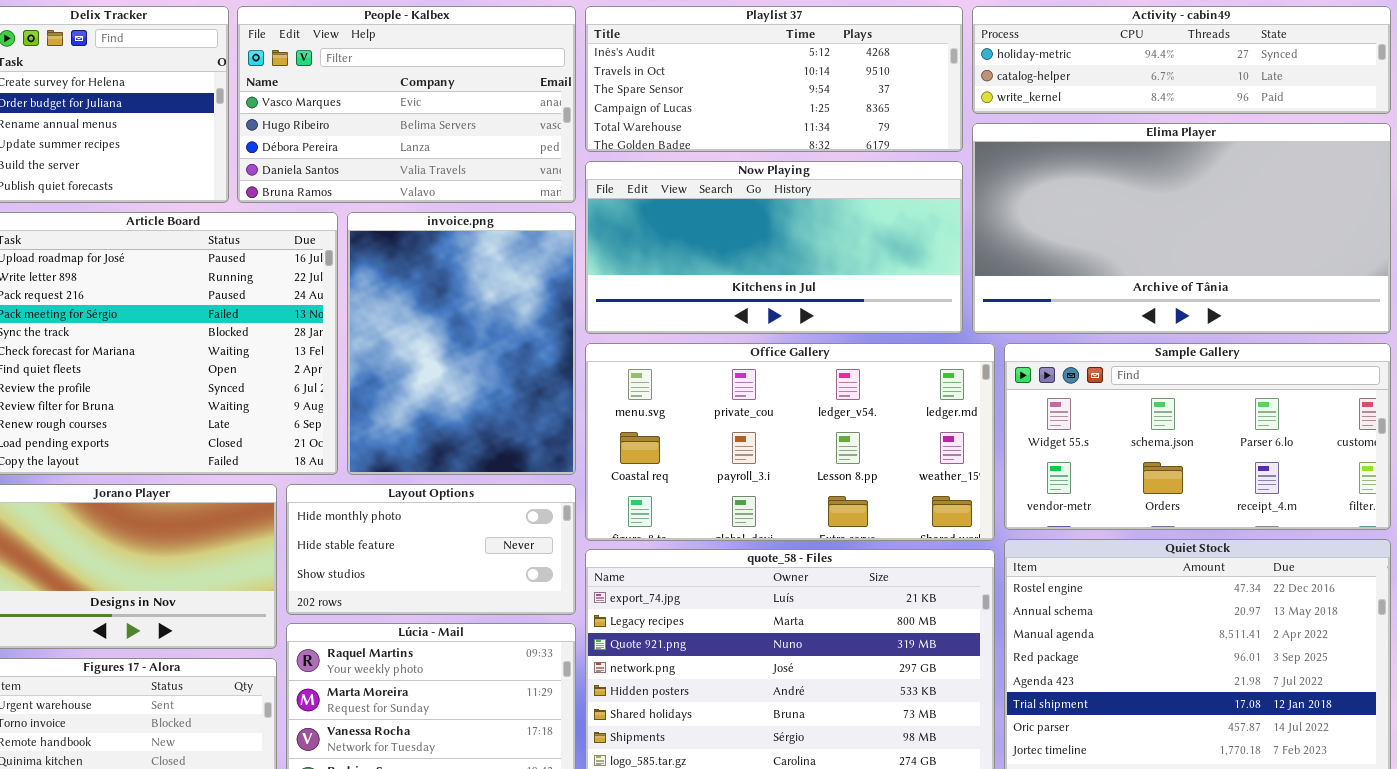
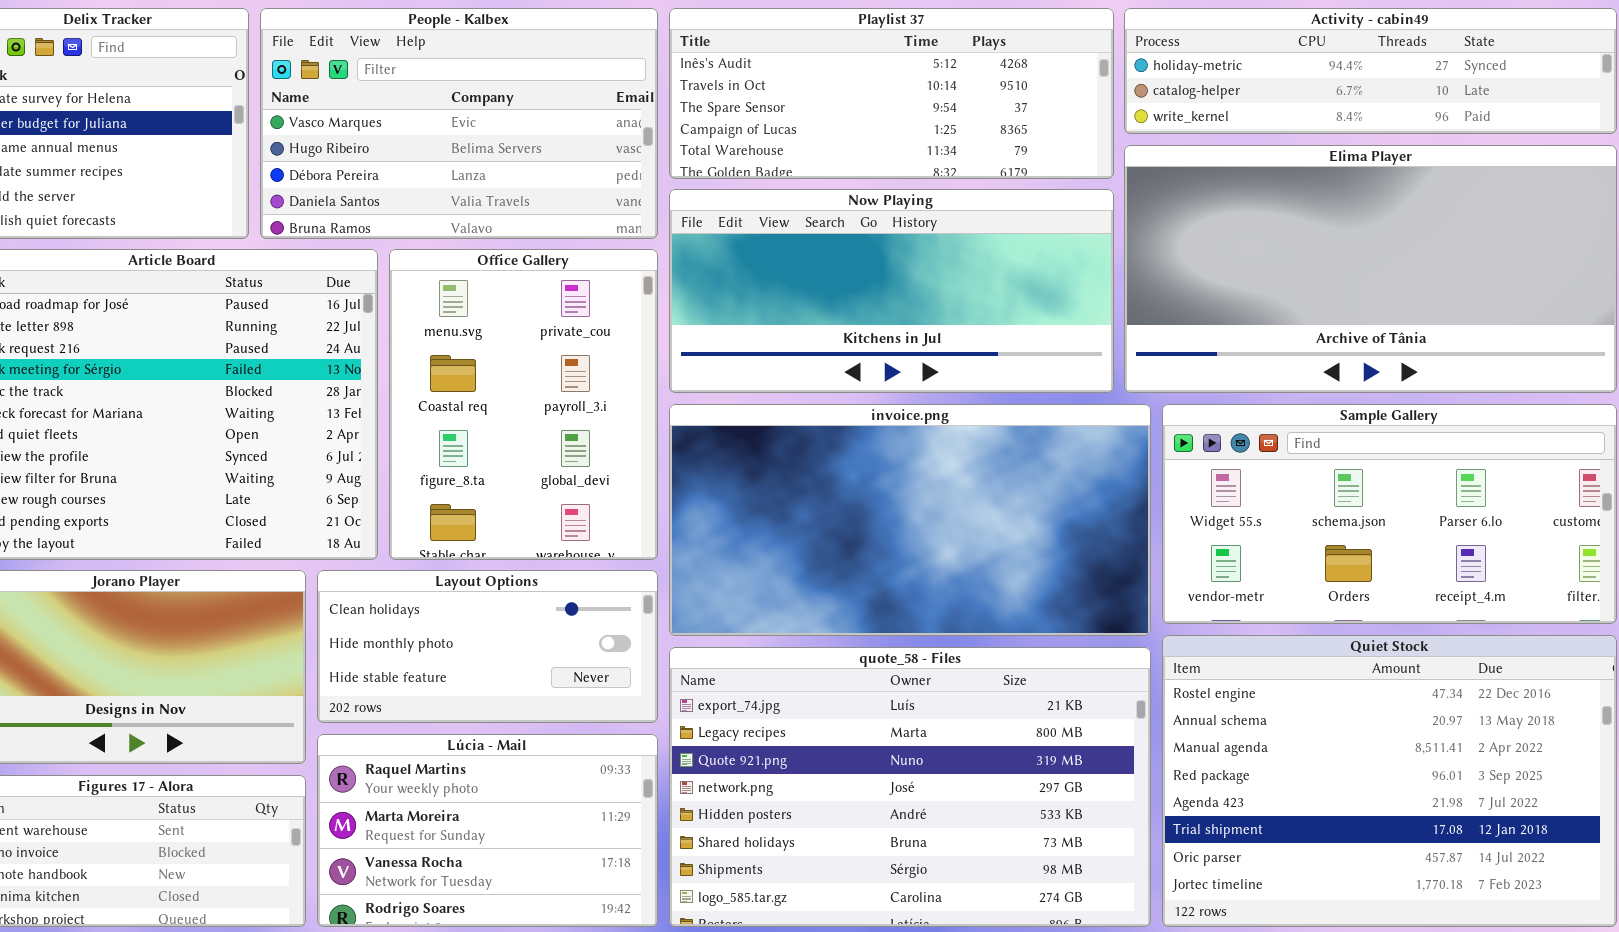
invoice.png: [347,212,576,475] -> [669,404,1151,636], moved, resized
Office Gallery: [585,343,995,541] -> [389,249,658,560], moved, resized
Layout Options: [286,484,576,615] -> [317,570,658,723], scrolled up 1 row

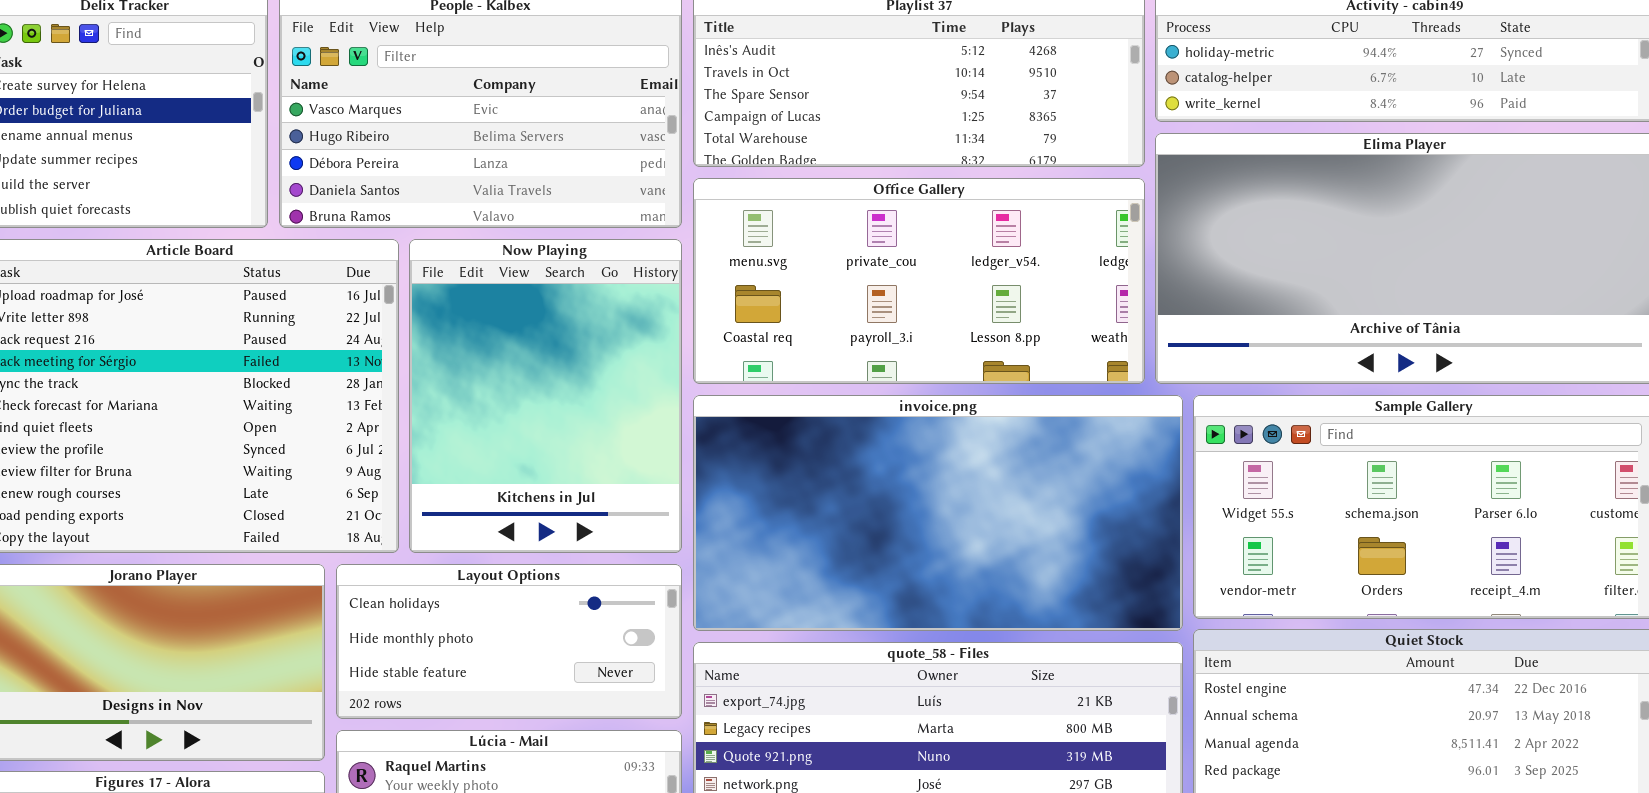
Now Playing: [669,189,1114,393] -> [409,239,682,553], moved, resized
Office Gallery: [389,249,658,560] -> [693,178,1145,384], moved, resized

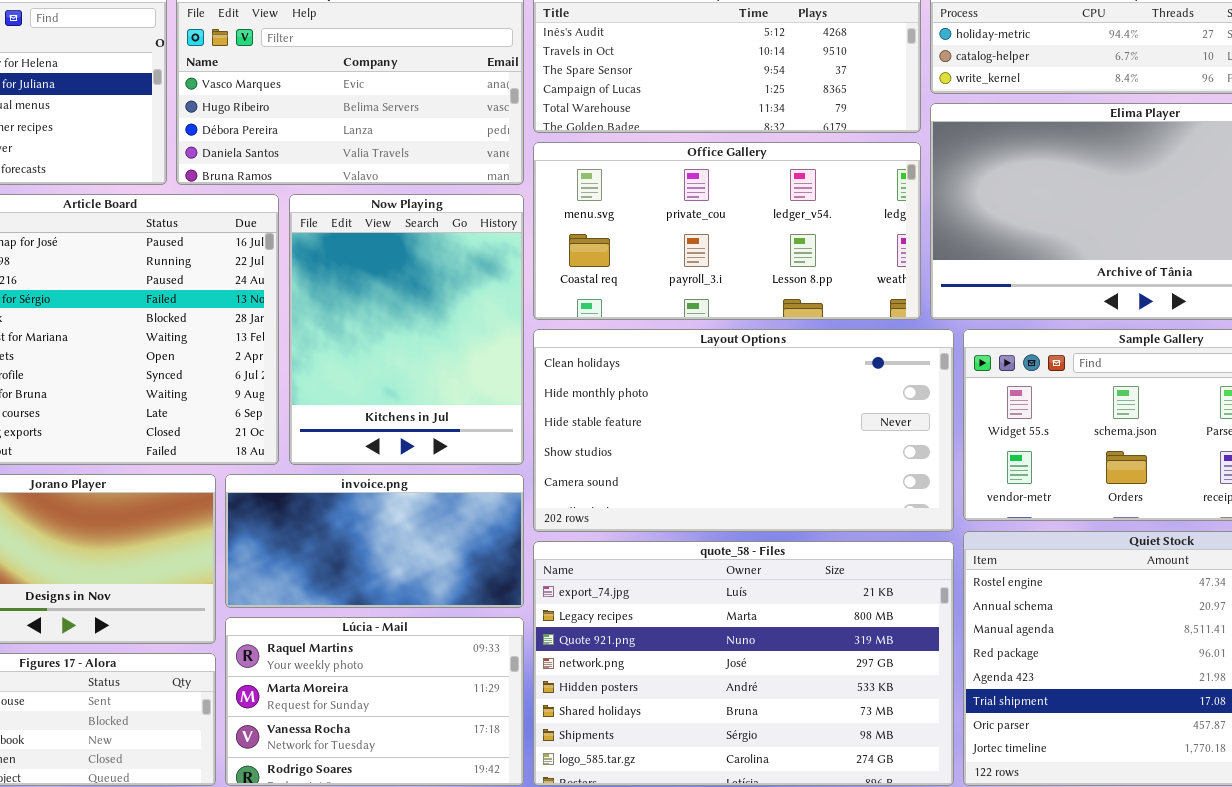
invoice.png: [693,395,1183,631] -> [225,474,524,608], moved, resized
Layout Options: [336,564,682,719] -> [533,329,954,532], moved, resized

